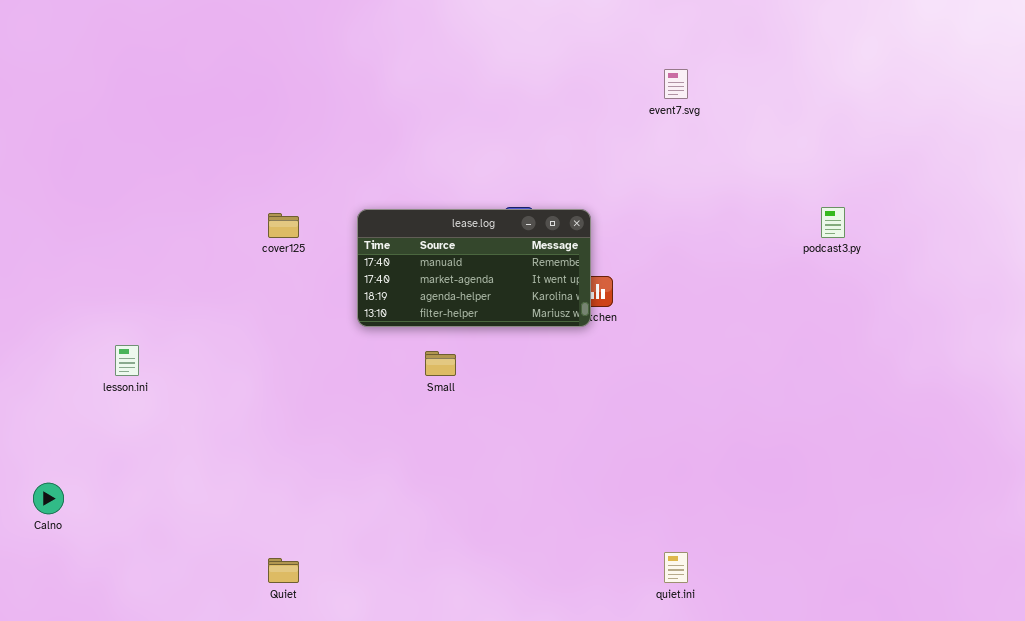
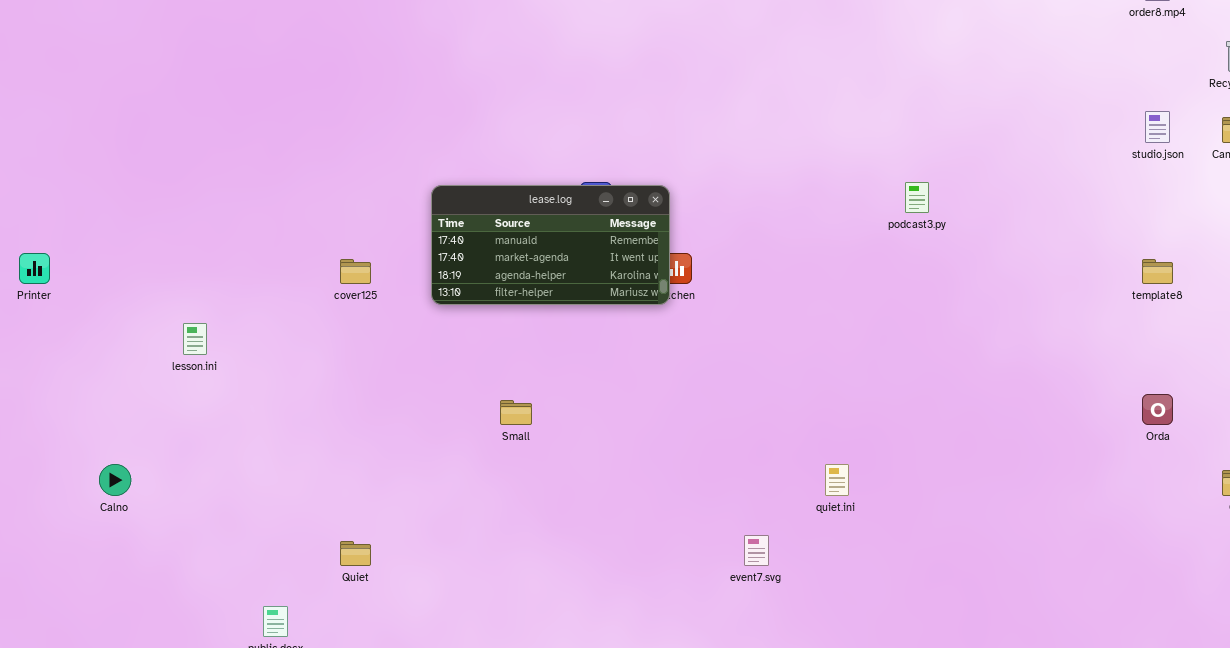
event7.svg: [664,69,688,99] -> [744,535,769,566], moved
cover125: [268,213,299,238] -> [340,259,371,284], moved
Small: [425,351,456,376] -> [500,400,532,425], moved
quiet.ini: [664,552,688,583] -> [825,464,849,496], moved

